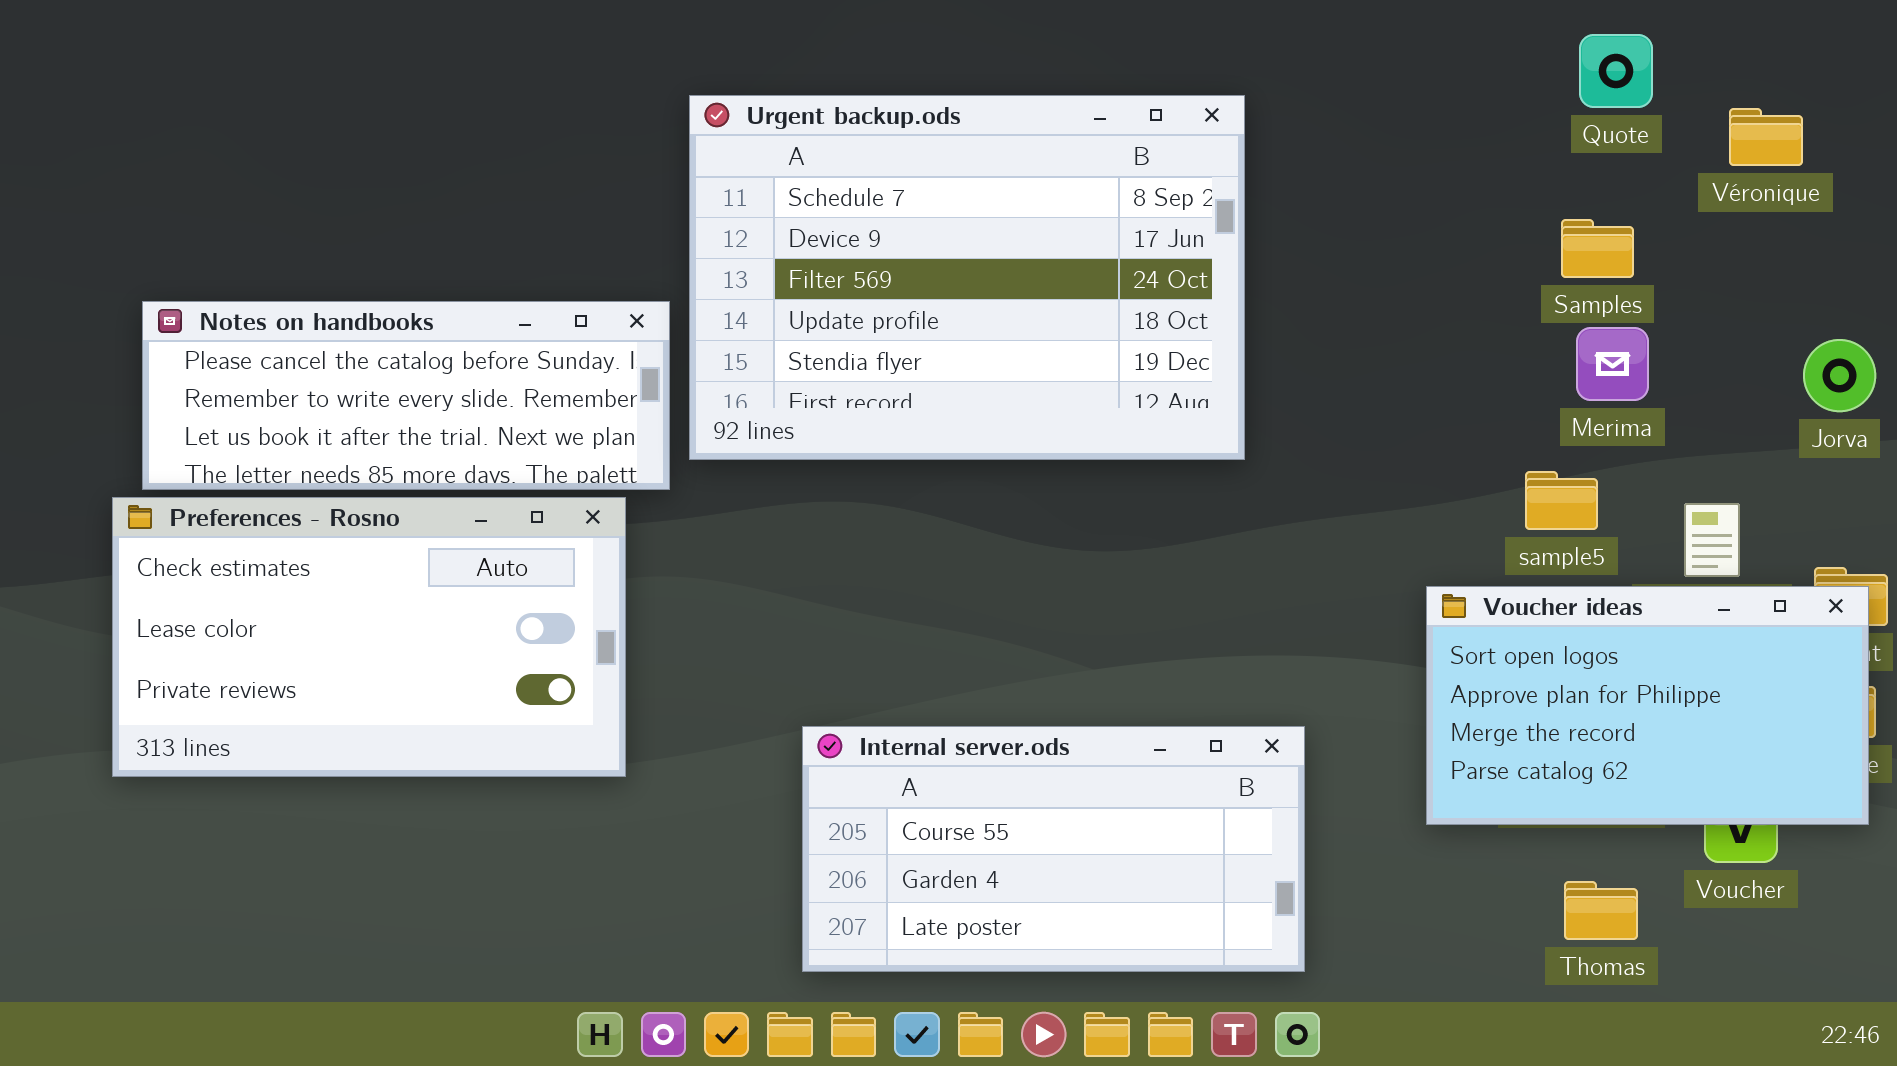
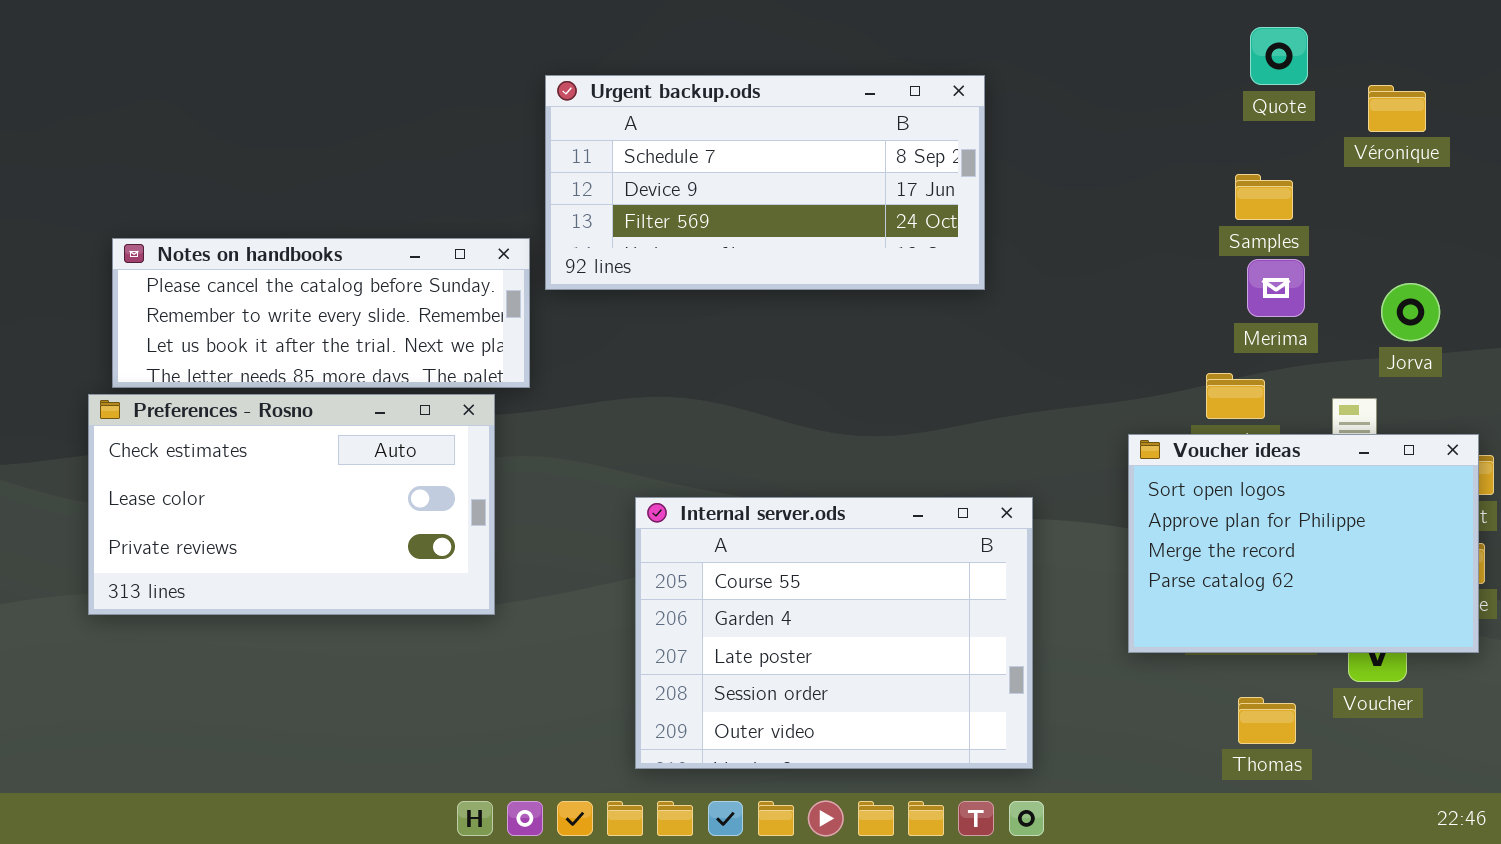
Urgent backup.ods: [689,95,1245,460] -> [545,75,985,290], resized
Jorva: [1803,339,1876,412] -> [1381,283,1440,341], moved
Voucher ideas: [1426,586,1869,825] -> [1128,434,1479,653], resized
Internal server.ods: [802,726,1305,972] -> [635,497,1033,769], resized

